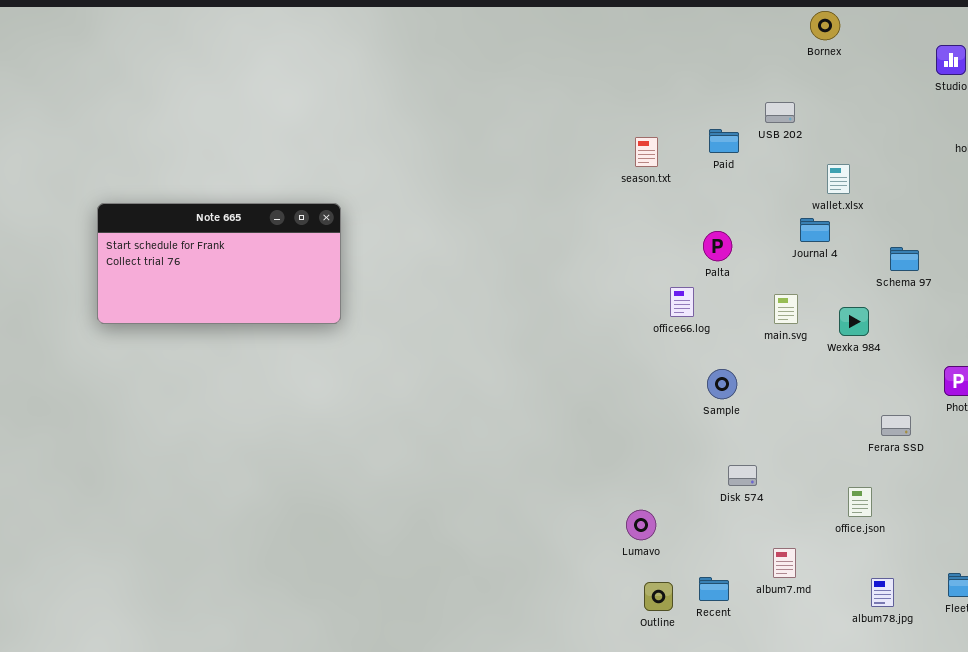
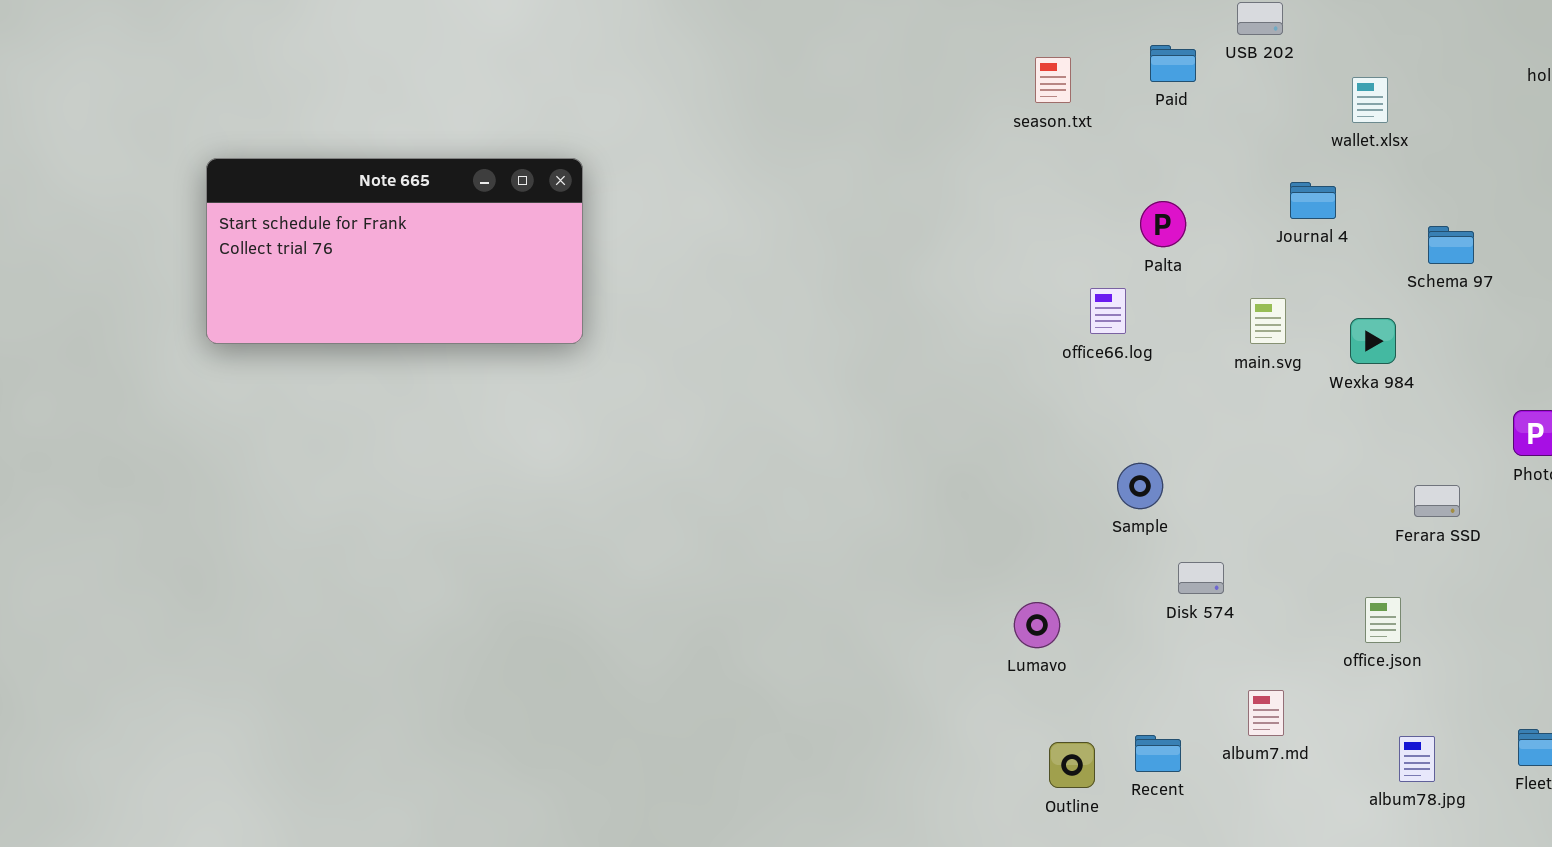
wallet.xlsx: [827,164,850,194] -> [1352,77,1388,123], moved
Sample: [707,369,737,399] -> [1117,463,1163,509], moved
Lumavo: [626,510,656,540] -> [1014,602,1060,648], moved

